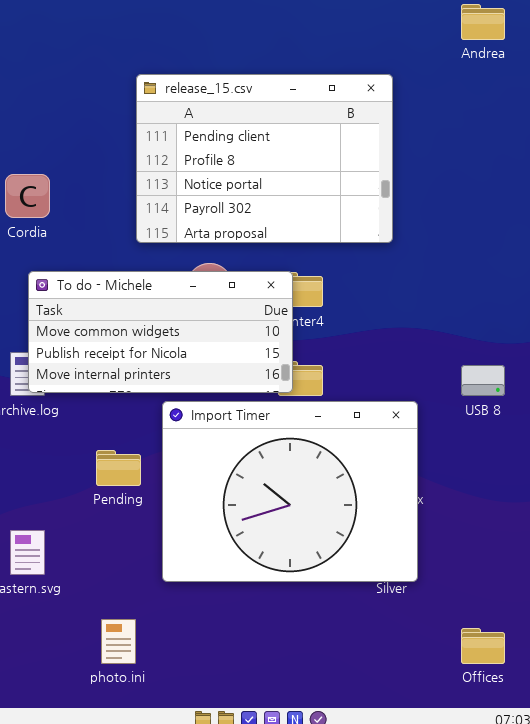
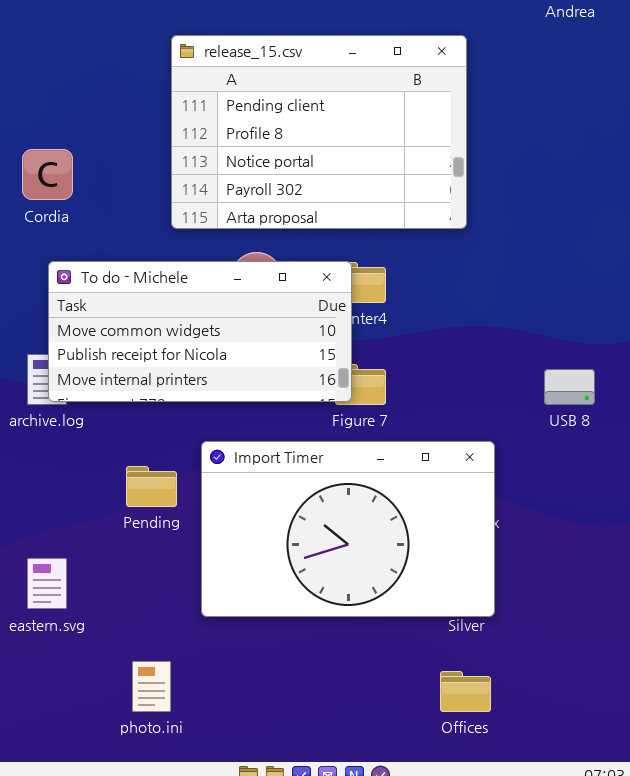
Import Timer: [162,401,418,582] -> [201,441,495,617], resized
Offices: [461,628,505,664] -> [440,671,491,712], moved

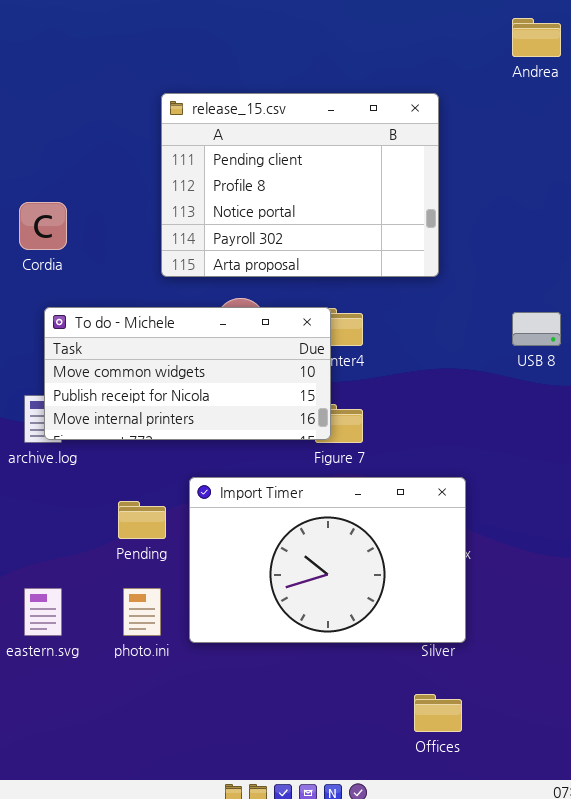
USB 8: [544,369,595,405] -> [512,312,561,346], moved
photo.ini: [132,661,171,712] -> [123,588,161,636], moved

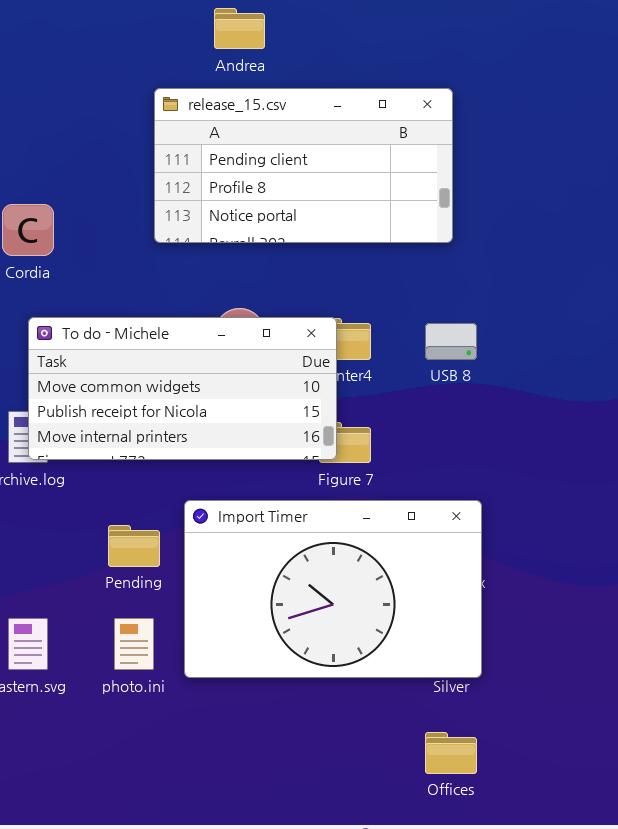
Andrea: [512,18,561,57] -> [214,8,265,49], moved
release_15.csv: [161,93,439,277] -> [154,88,453,243], resized
USB 8: [512,312,561,346] -> [425,323,477,360], moved

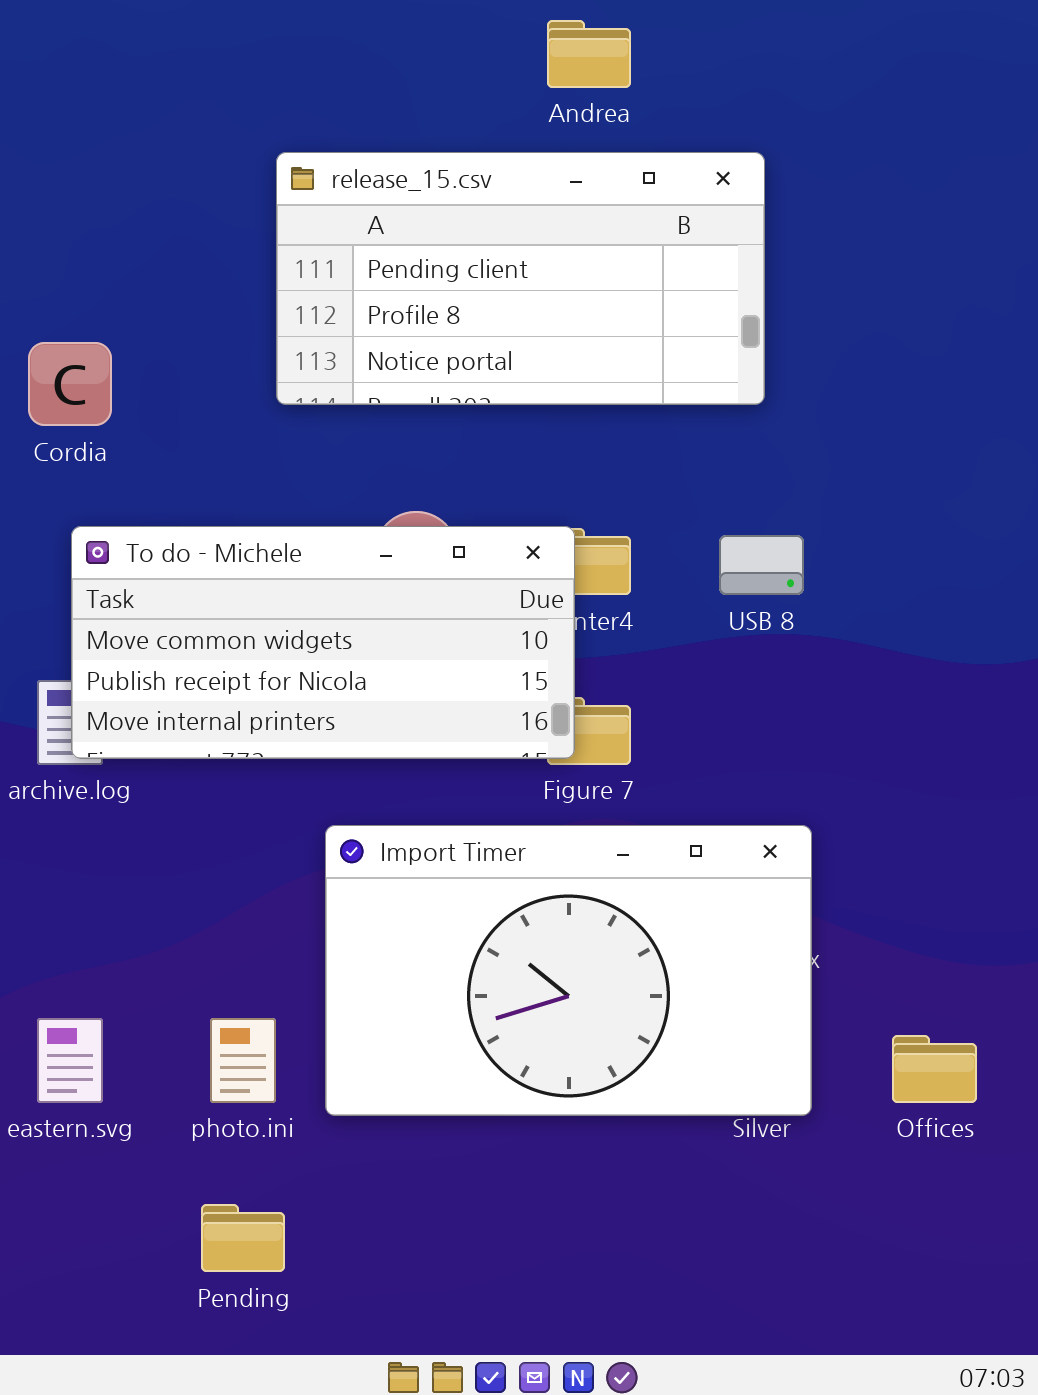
Andrea: [214,8,265,49] -> [547,20,631,88], moved
Pending: [108,525,160,567] -> [201,1204,285,1272], moved
Offices: [425,732,477,774] -> [892,1035,977,1103], moved

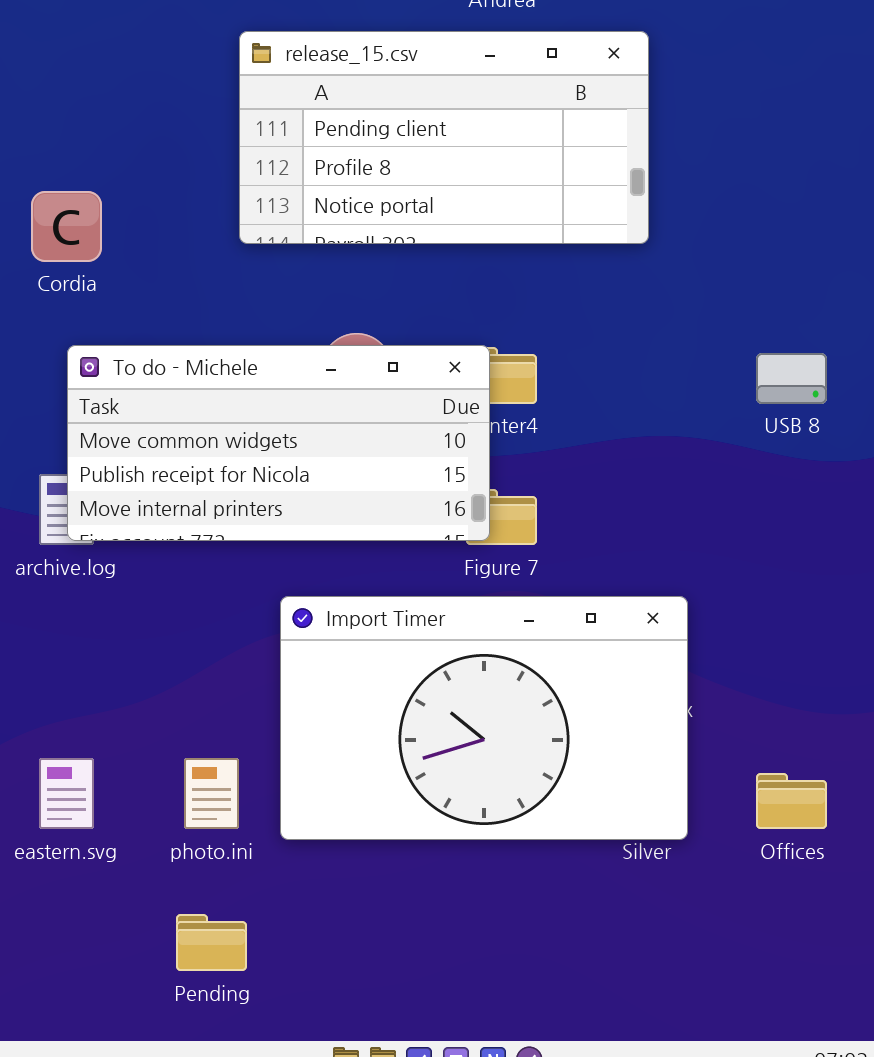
USB 8: [719,535,804,595] -> [756,353,827,404], moved

